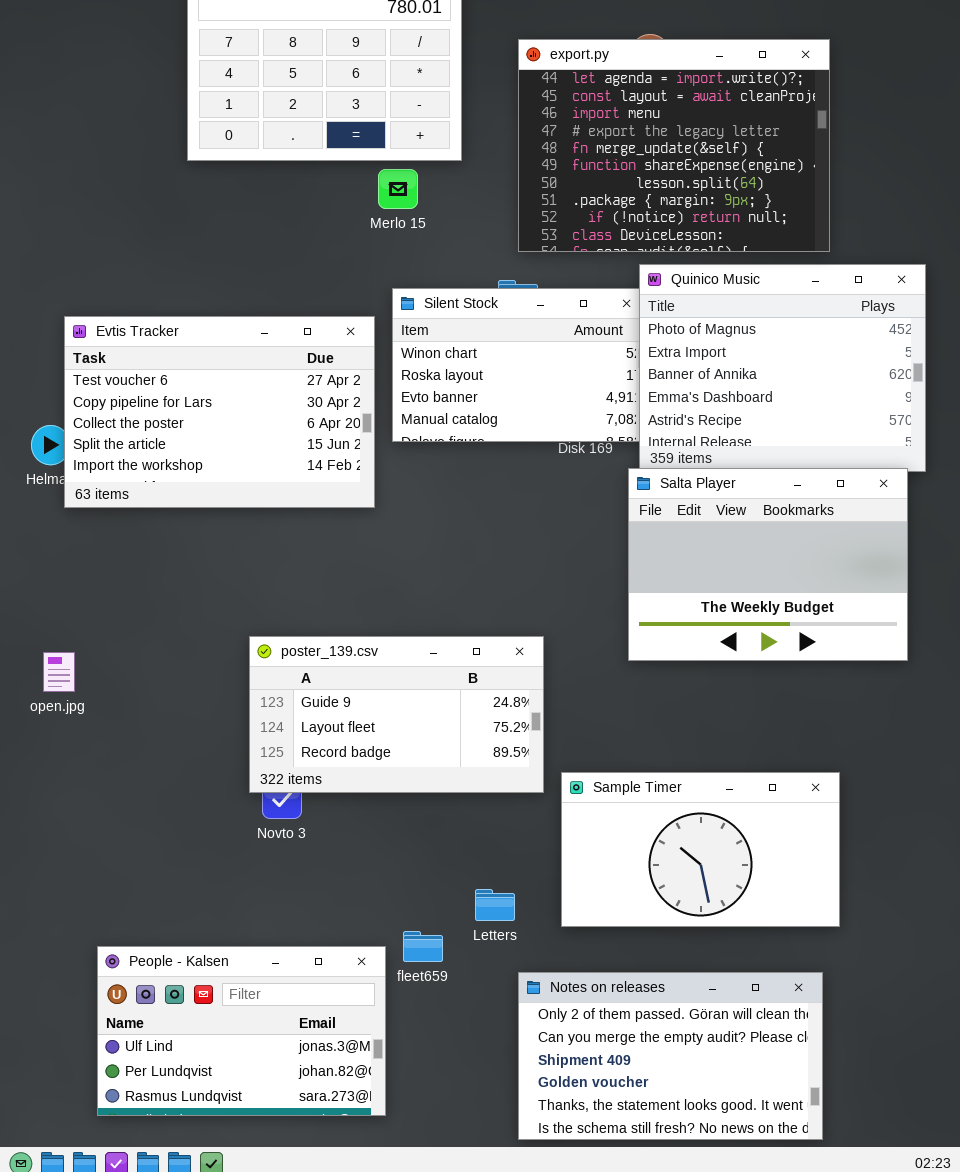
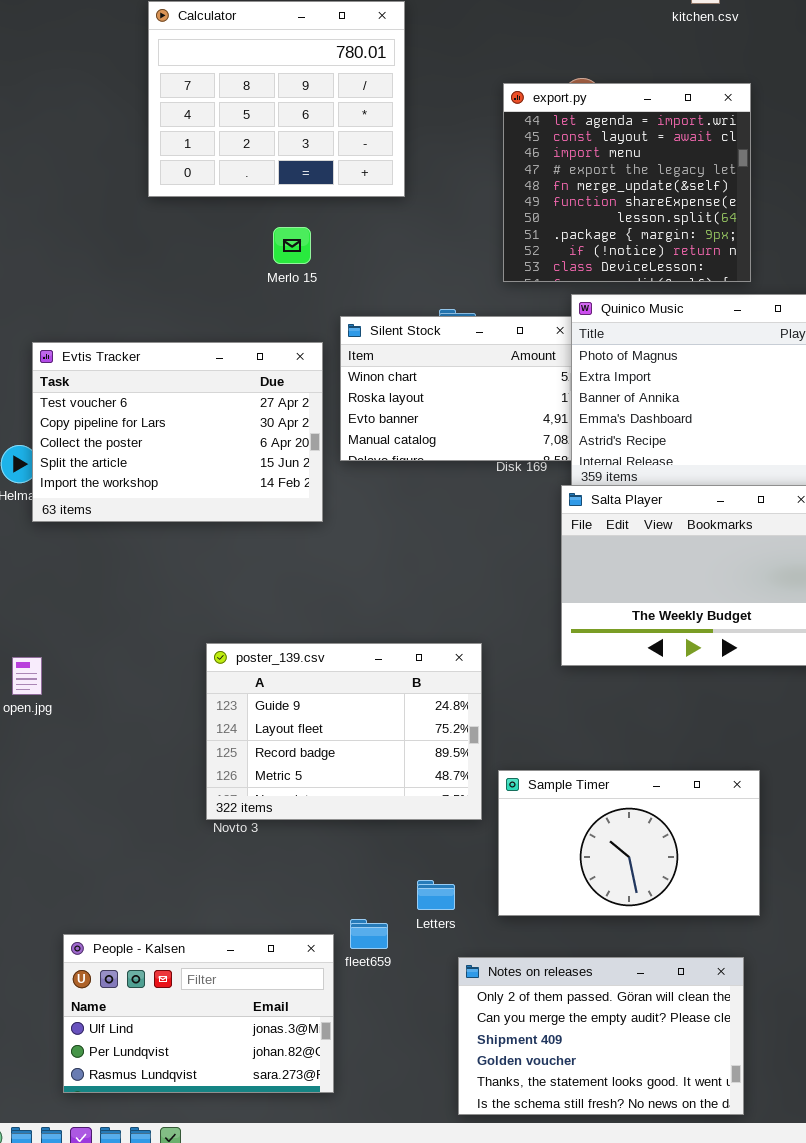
export.py: [518,39,830,252] -> [503,83,751,282], resized
Merlo 15: [378,169,418,209] -> [273,227,311,264], moved
poster_139.csv: [249,636,544,793] -> [206,643,482,820], resized

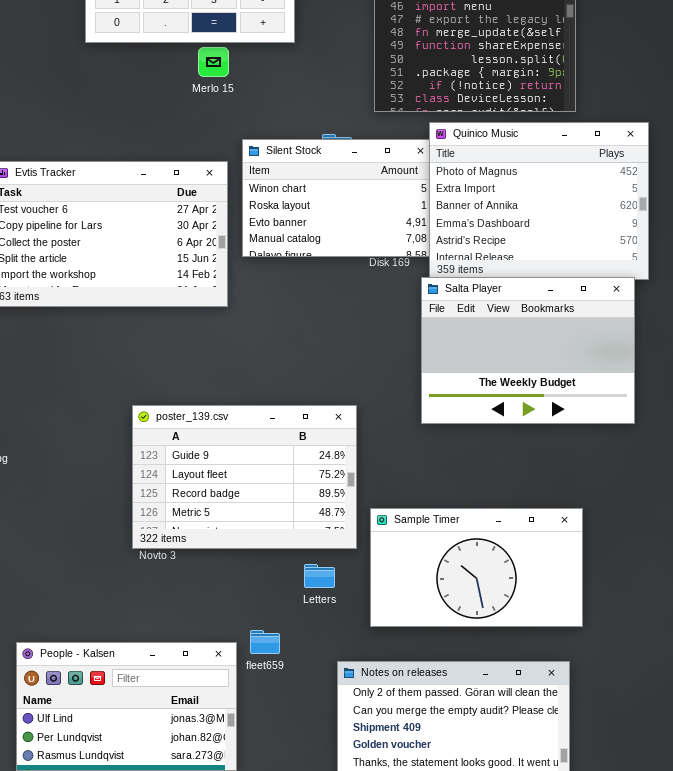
Merlo 15: [273,227,311,264] -> [198,47,229,77], moved
Letters: [417,880,455,910] -> [304,564,335,588], moved

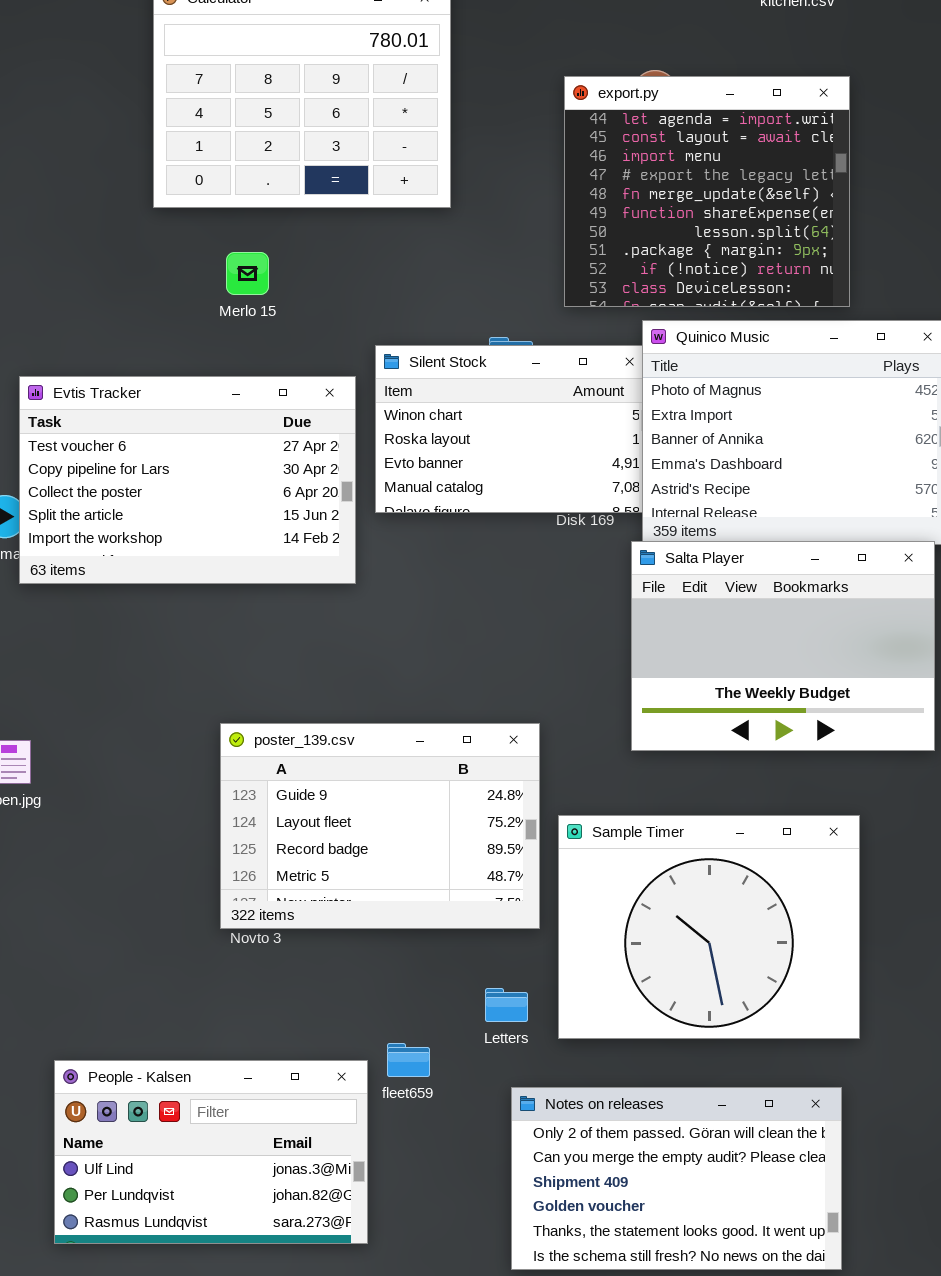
Merlo 15: [198,47,229,77] -> [226,252,269,295], moved
Sample Timer: [370,508,583,627] -> [558,815,860,1039], resized
Letters: [304,564,335,588] -> [485,988,528,1022], moved

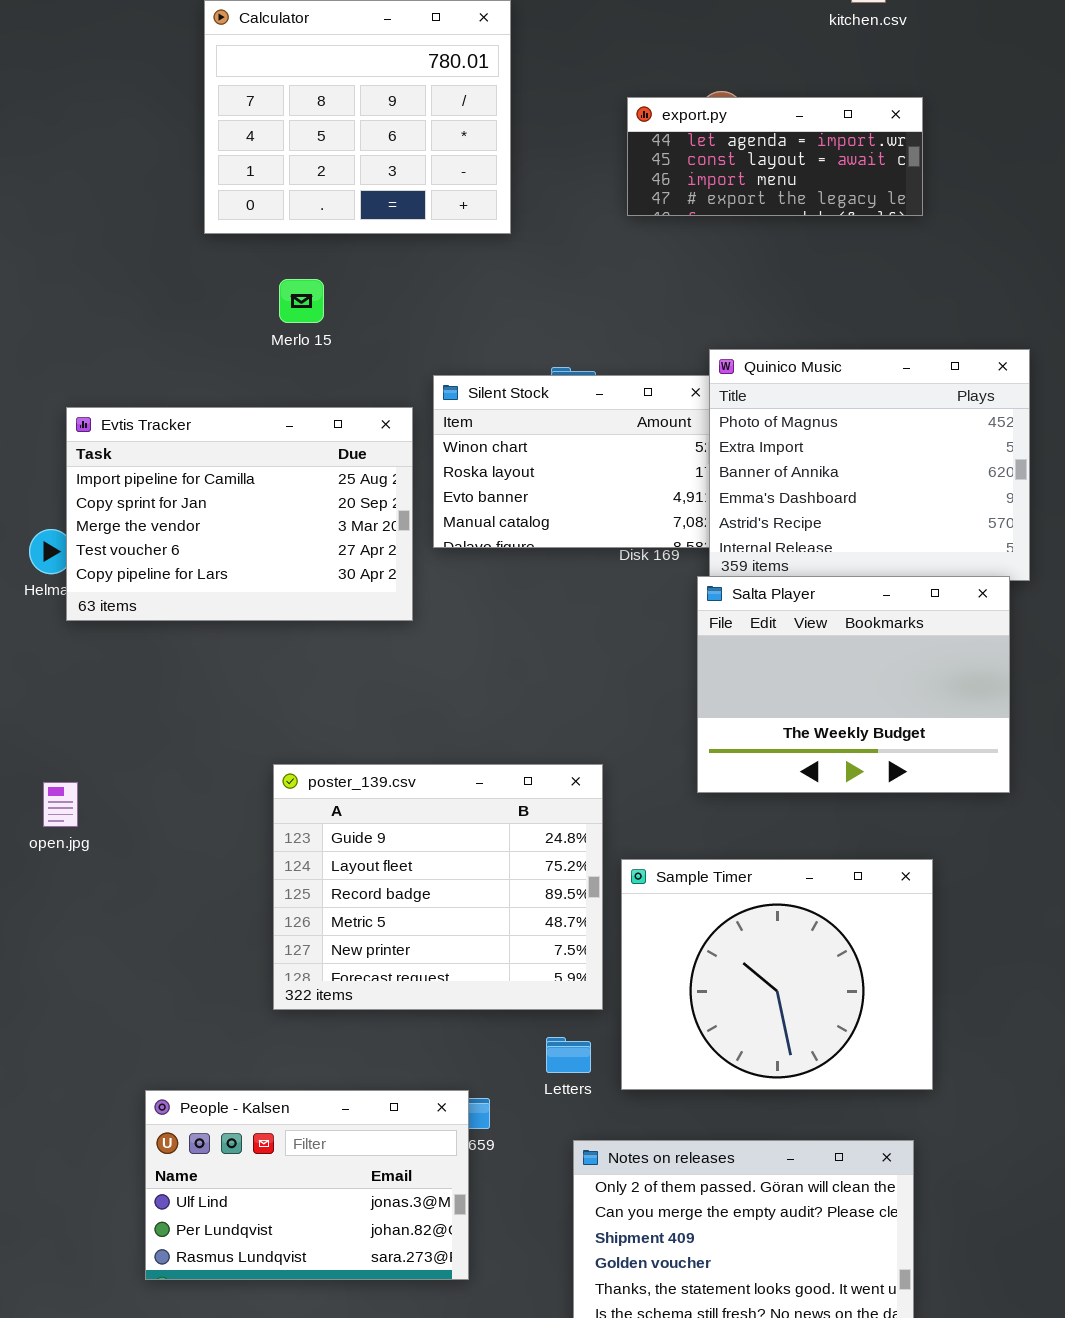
export.py: [564,76,850,307] -> [627,97,923,216], resized
Evtis Tracker: [19,376,356,584] -> [66,407,413,621], scrolled up 3 rows
poster_139.csv: [220,723,540,929] -> [273,764,603,1010], resized
People - Kalsen: [54,1060,368,1244] -> [145,1090,469,1280], moved

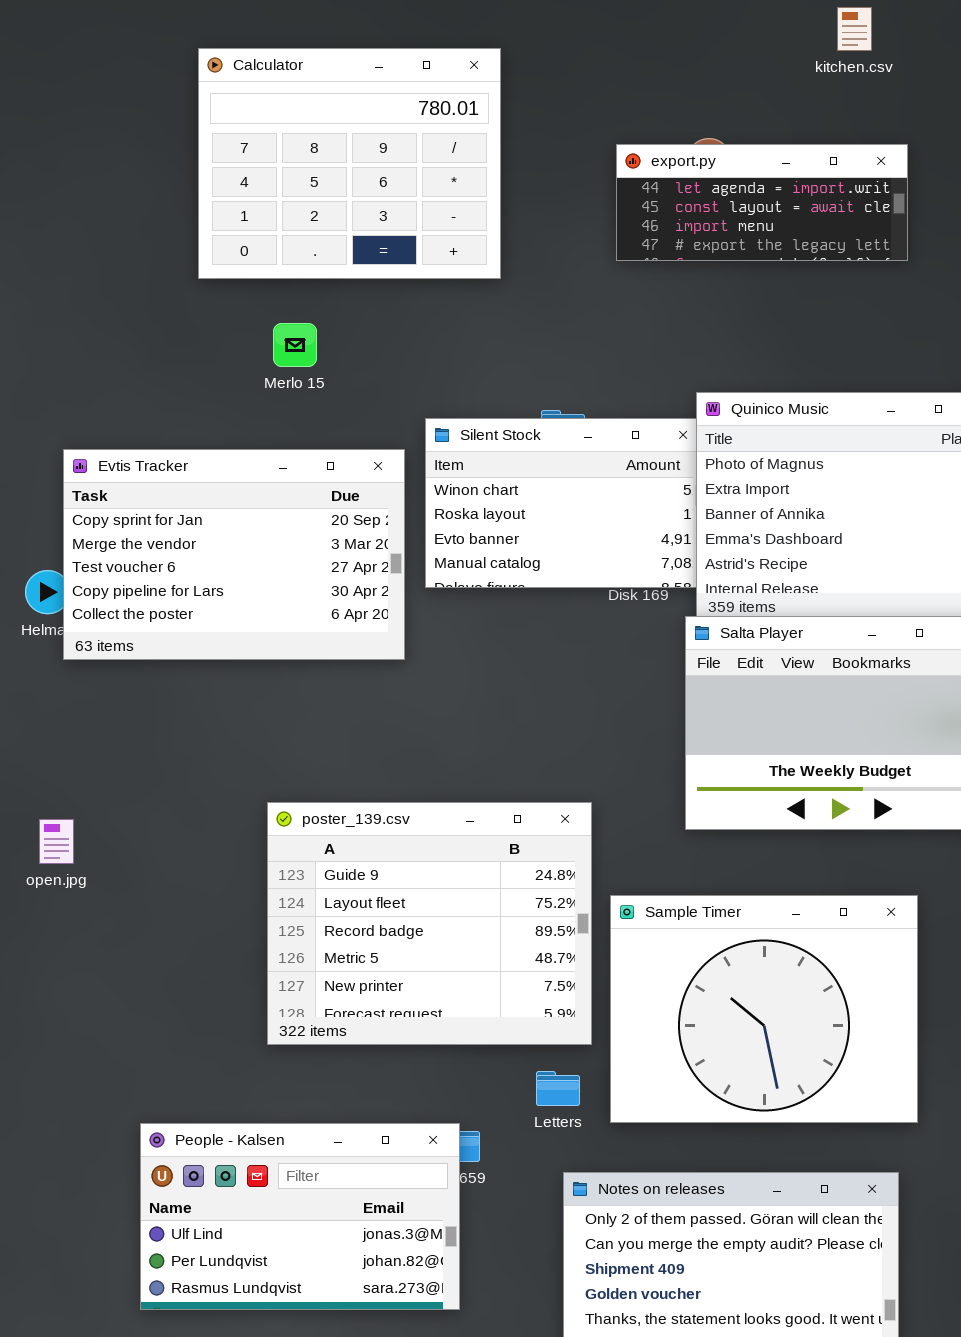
Evtis Tracker: [66,407,413,621] -> [63,449,405,660], scrolled down 1 row

